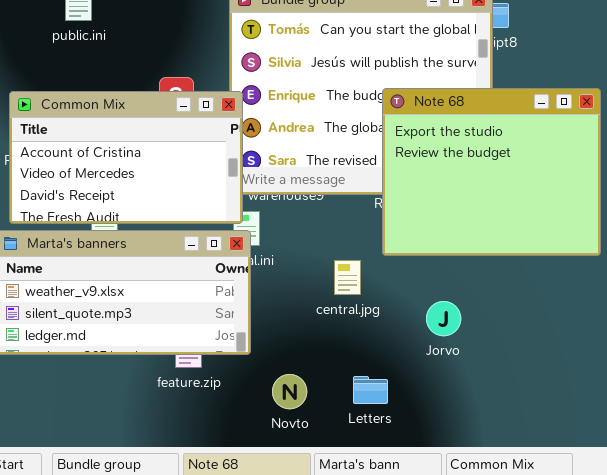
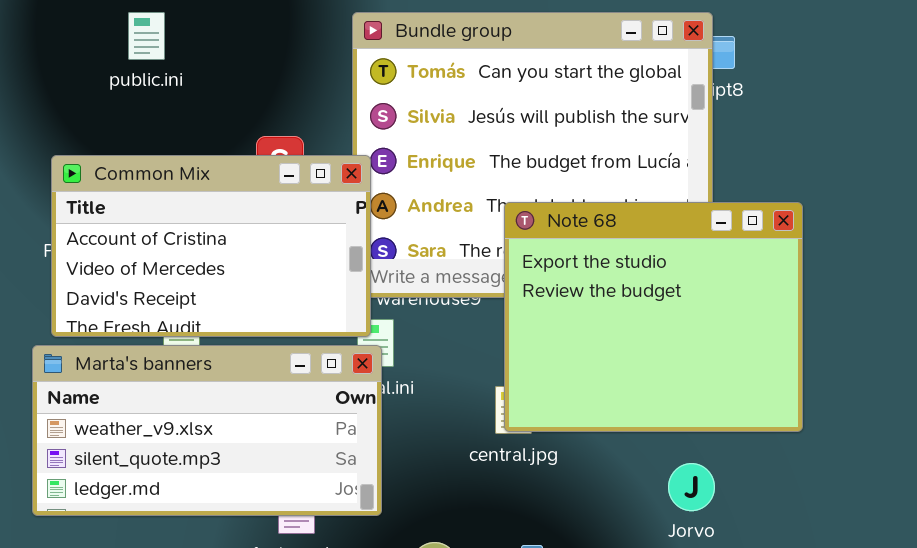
Note 68: [382,88,601,256] -> [504,202,803,432], moved
Jorvo: [426,301,461,336] -> [668,463,715,511], moved

